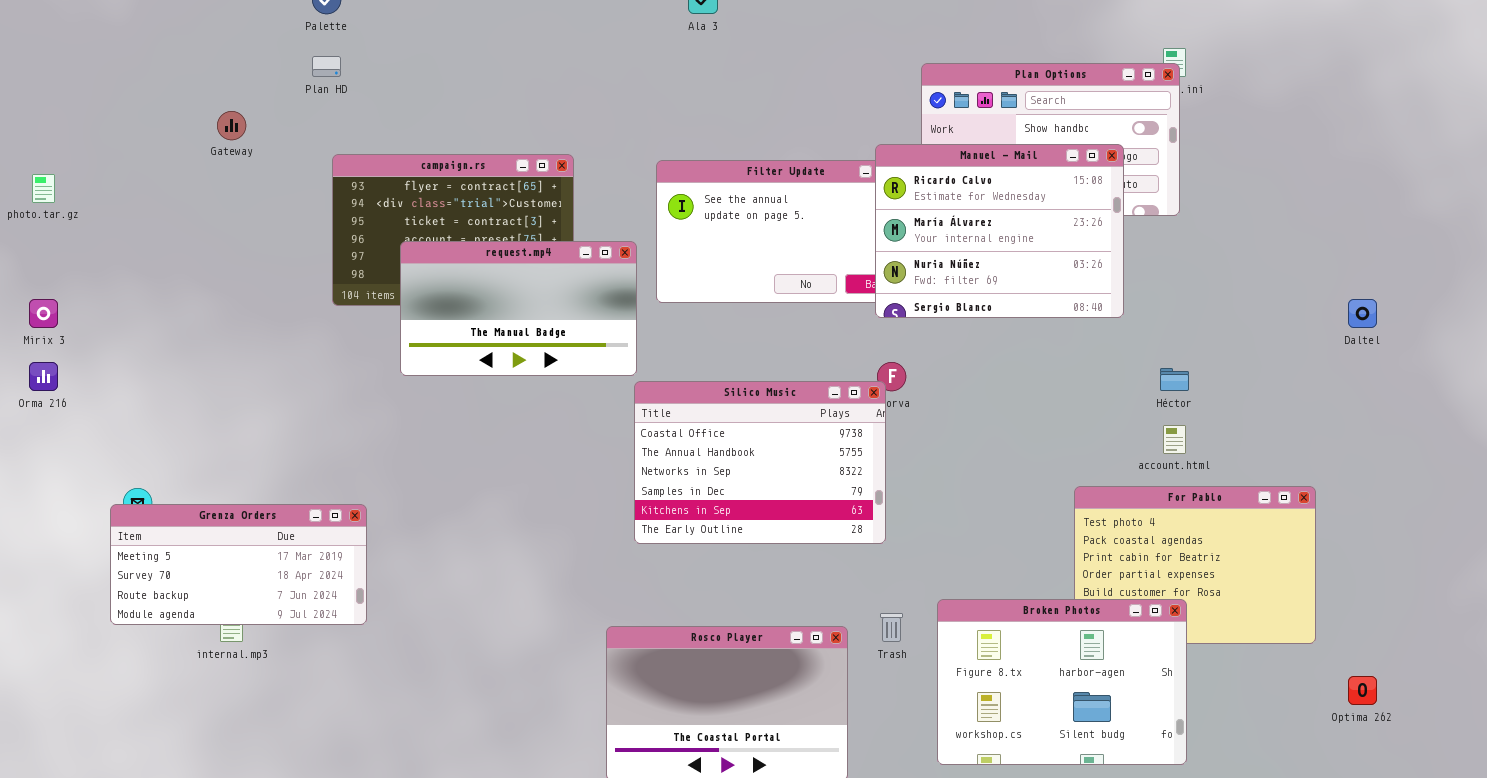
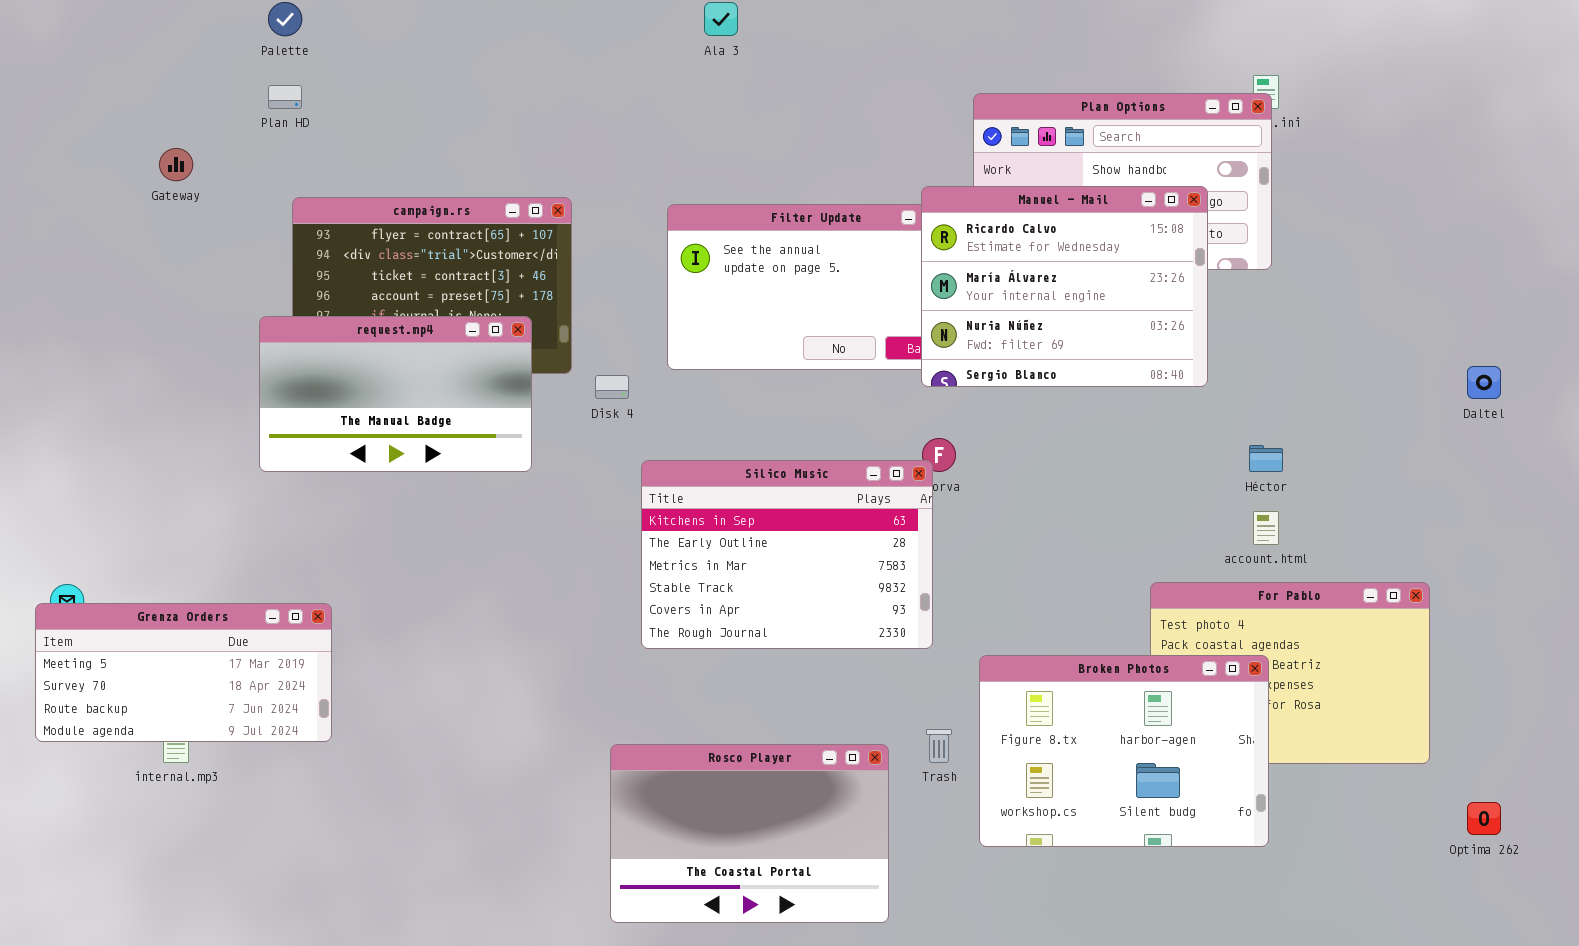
request.mp4: [400,241,637,376] -> [259,316,532,472], moved
Silico Music: [634,381,886,544] -> [641,460,933,649], scrolled down 4 rows
Broken Photos: [937,599,1187,765] -> [979,655,1269,847], moved

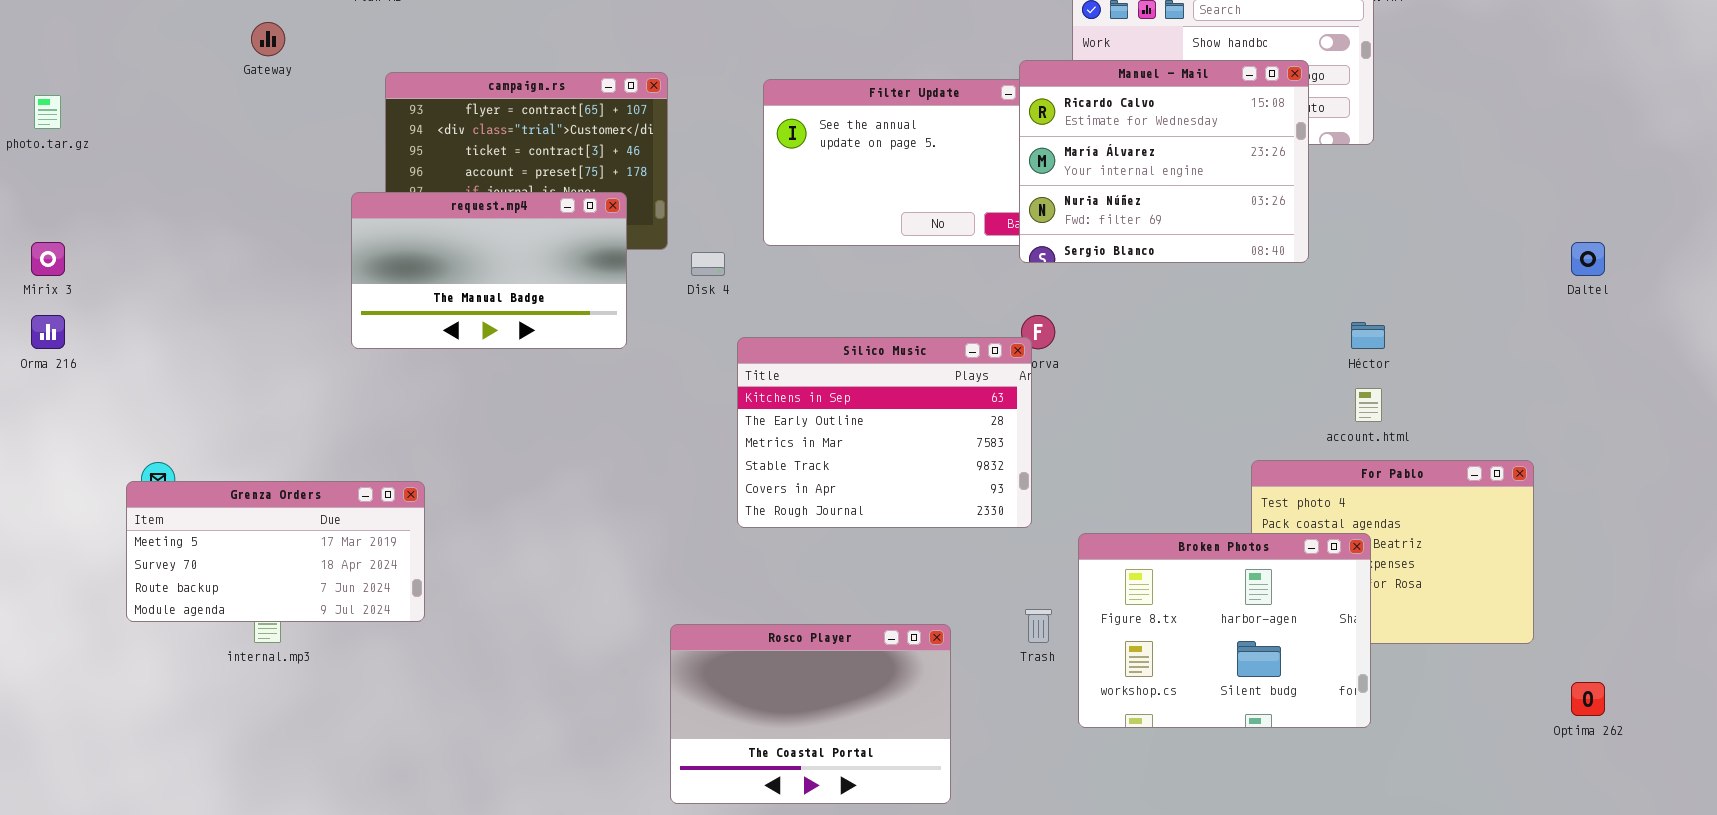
Rosco Player: [610,744,889,923] -> [670,624,951,804], moved

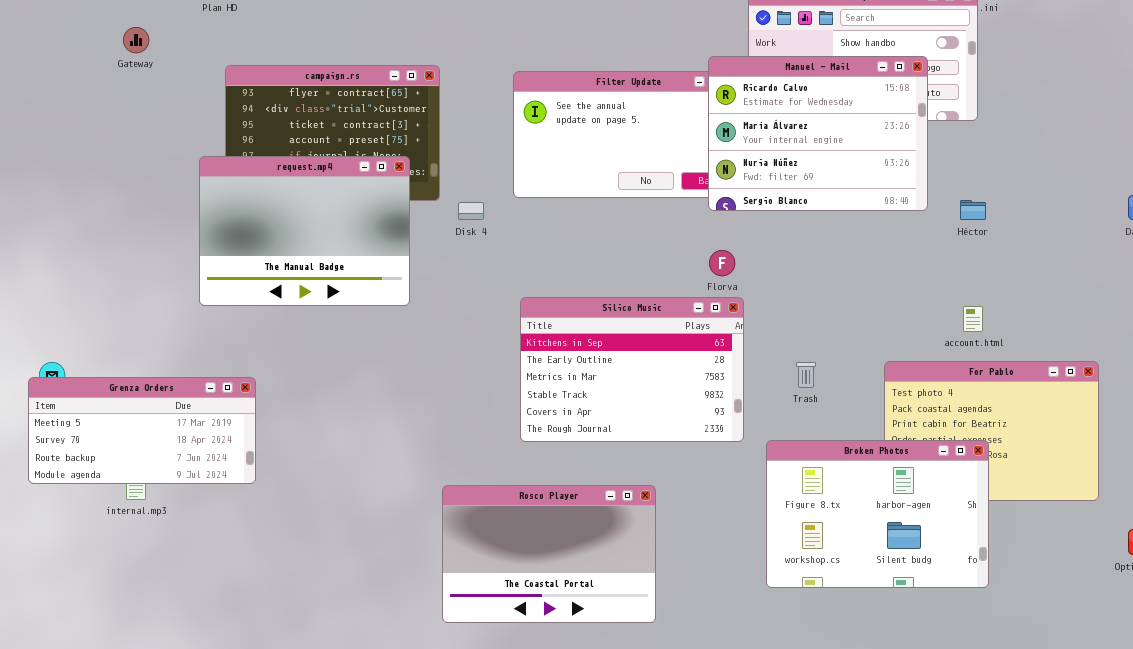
request.mp4: [351,192,627,349] -> [199,156,410,306], resized
Héctor: [1351,322,1385,349] -> [960,200,986,220], moved
Silico Music: [737,337,1032,528] -> [520,297,744,442], moved
Broken Photos: [1078,533,1371,728] -> [766,440,989,588], moved
Trash: [1025,609,1052,643] -> [796,362,816,388], moved

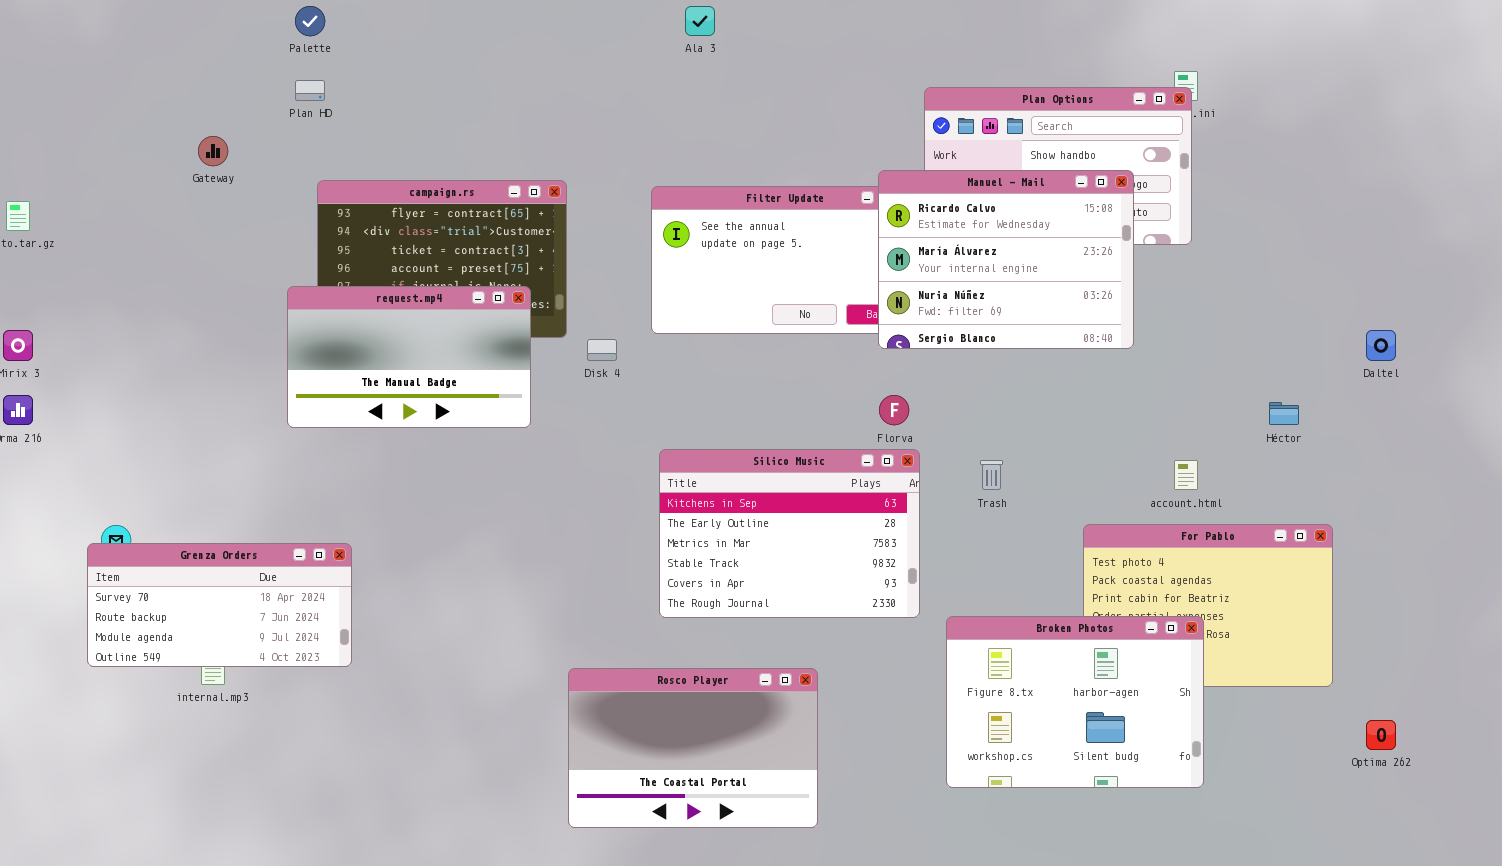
request.mp4: [199,156,410,306] -> [287,286,531,428], resized
Héctor: [960,200,986,220] -> [1269,402,1299,425], moved
Trash: [796,362,816,388] -> [980,460,1003,490], moved
Grenza Orders: [28,377,256,484] -> [87,543,352,667], scrolled down 1 row

